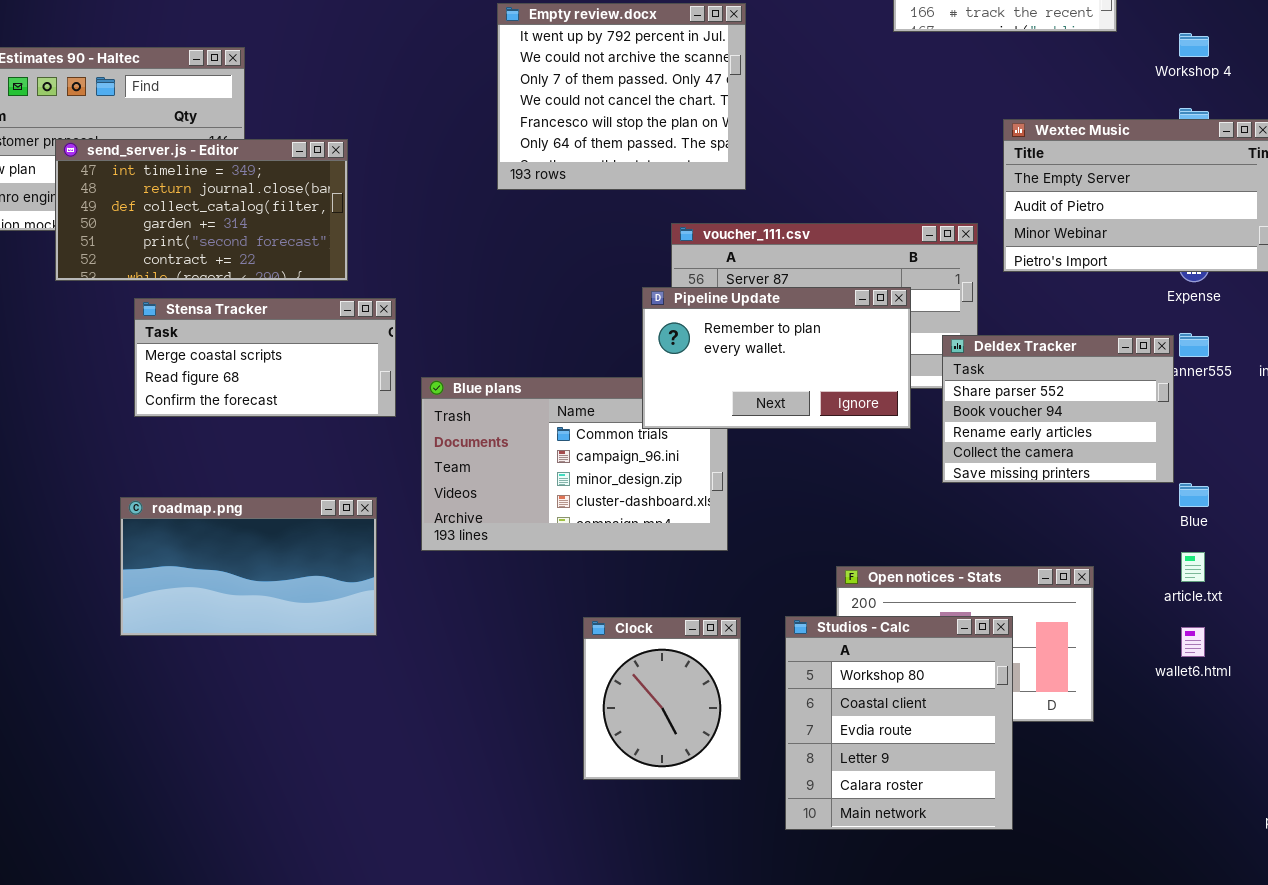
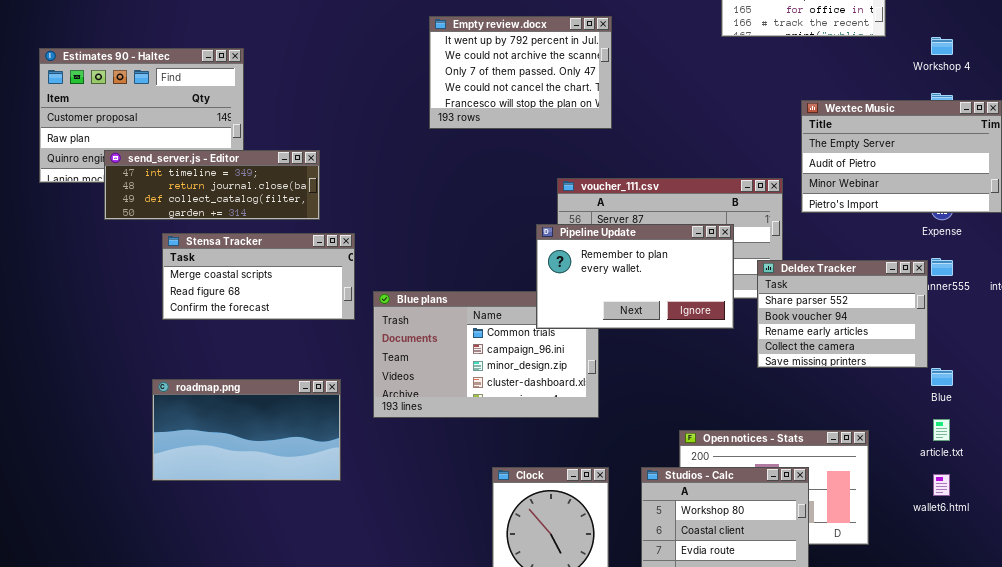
Empty review.docx: [497,3,746,190] -> [429,16,612,129], resized
send_server.js - Editor: [55,139,348,281] -> [104,150,320,220], resized

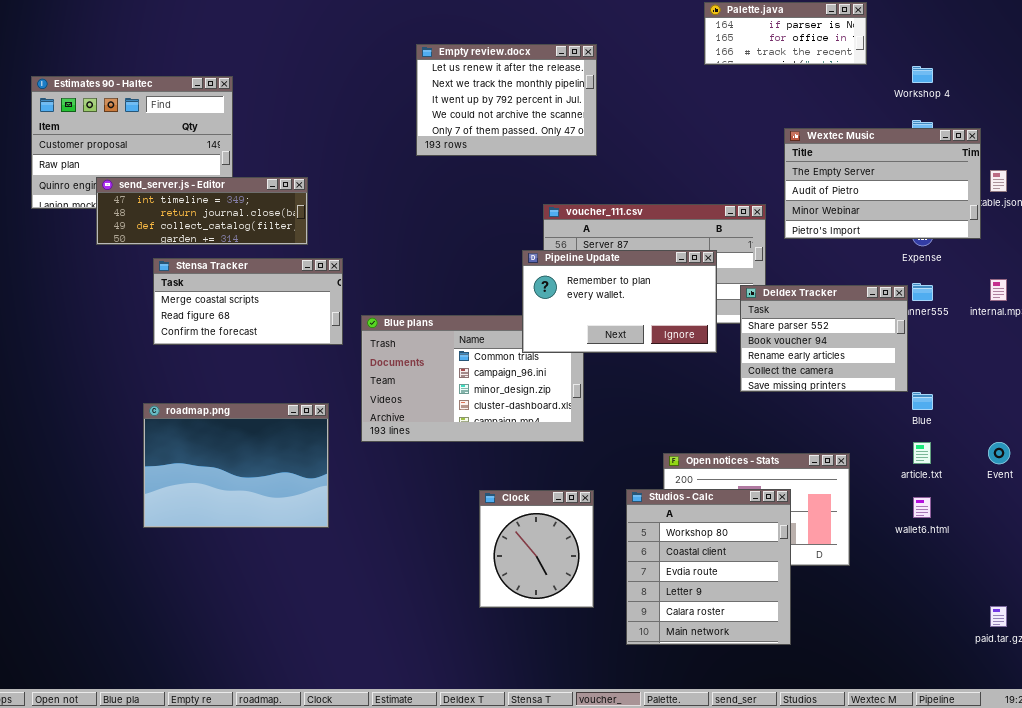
Empty review.docx: [429,16,612,129] -> [416,44,597,156], scrolled up 2 rows
roadmap.png: [152,379,341,481] -> [143,403,329,528], resized

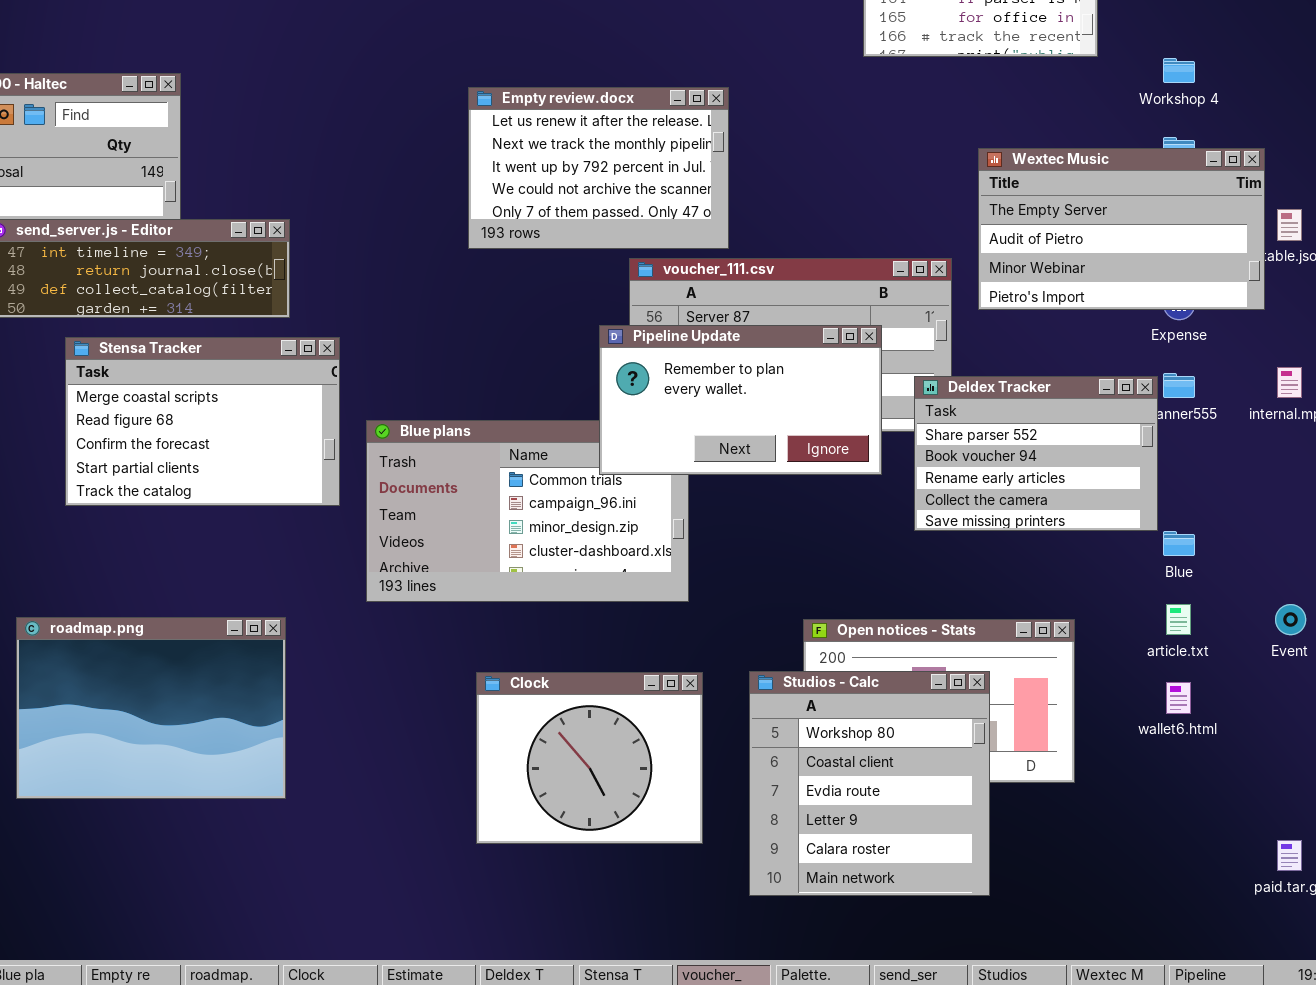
Empty review.docx: [416,44,597,156] -> [468,87,729,249], moved
Stensa Tracker: [153,258,343,345] -> [65,337,340,506], resized
roadmap.png: [143,403,329,528] -> [16,617,286,799], moved
Clock: [479,490,594,608] -> [476,672,703,844], resized

